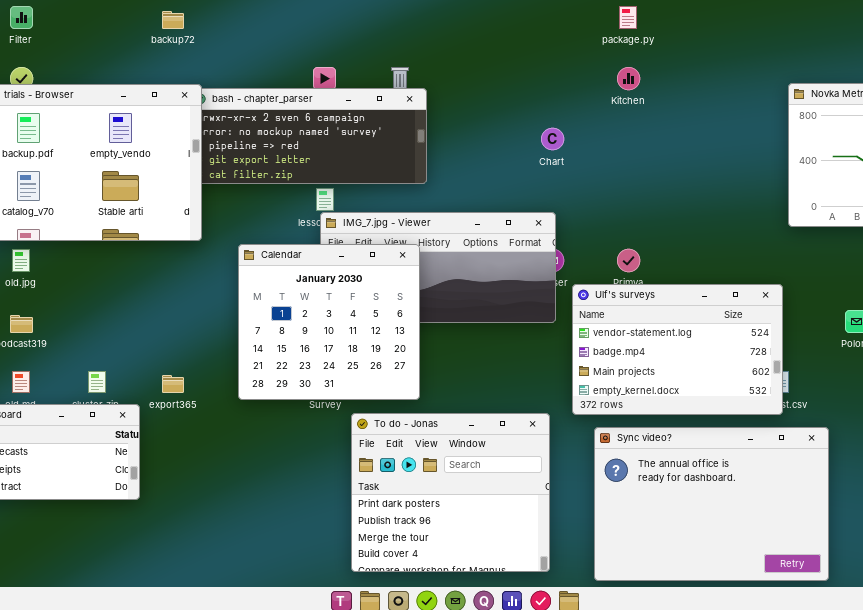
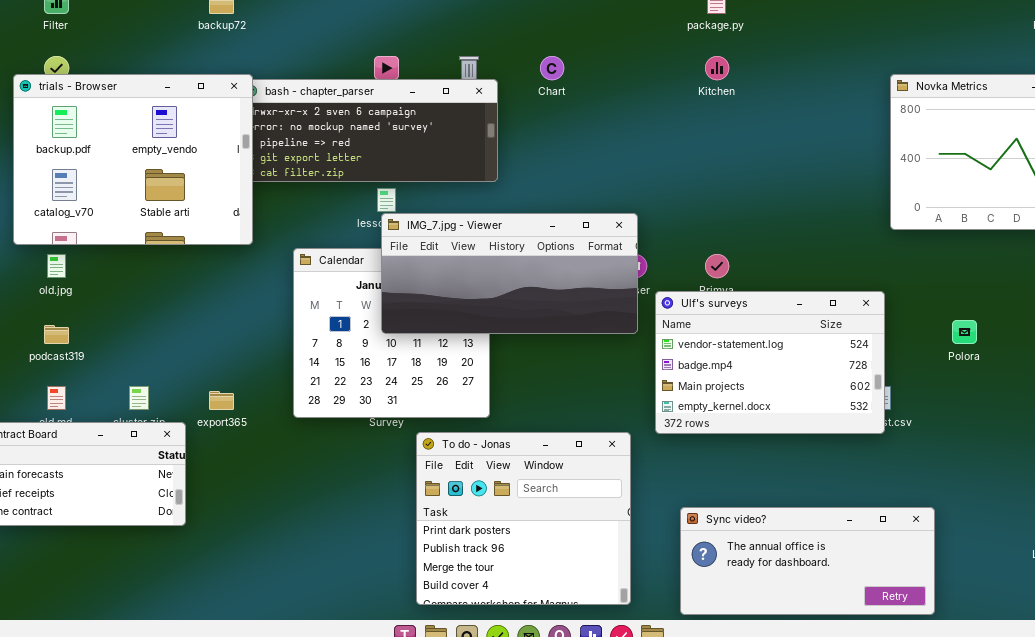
Chart: [541,128,564,150] -> [540,56,564,80], moved
IMG_7.jpg - Viewer: [320,212,556,323] -> [381,213,638,334], raised
Sync video?: [594,427,829,581] -> [680,507,935,615], resized

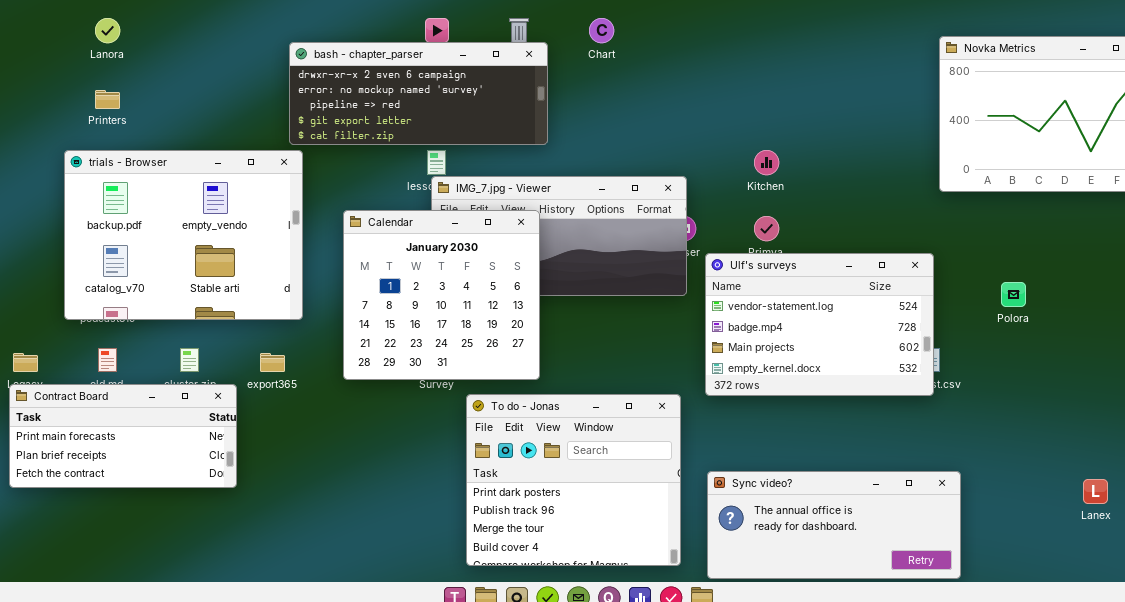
Kitchen: [705,56,729,80] -> [754,150,779,175], moved
trials - Browser: [13,74,253,245] -> [64,150,303,320], moved
Calendar: [293,248,490,418] -> [343,210,540,380], raised
Sync video?: [680,507,935,615] -> [707,471,961,579], moved

